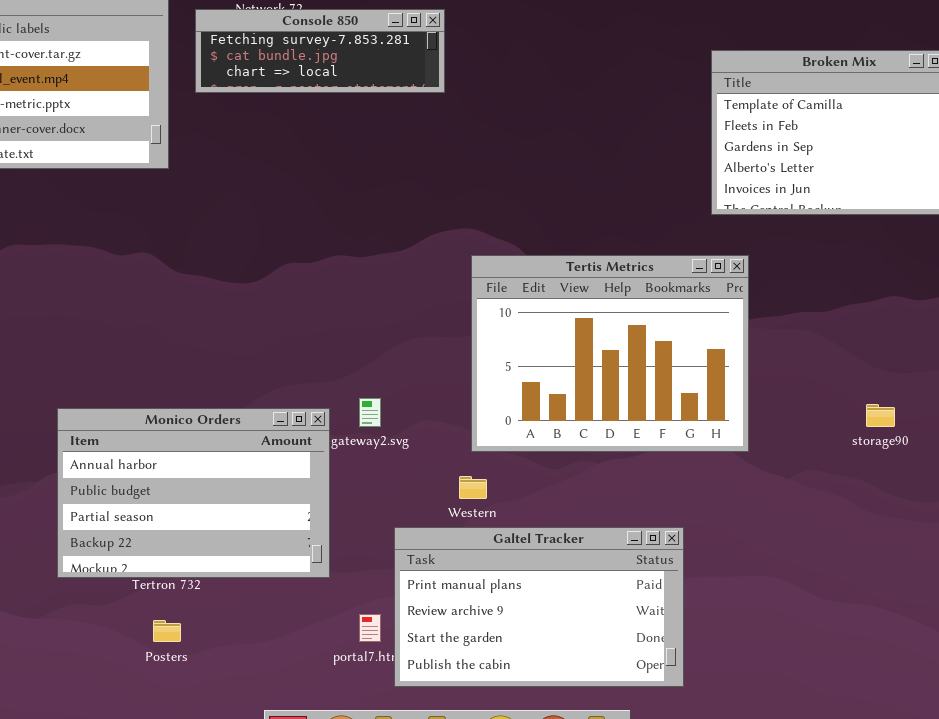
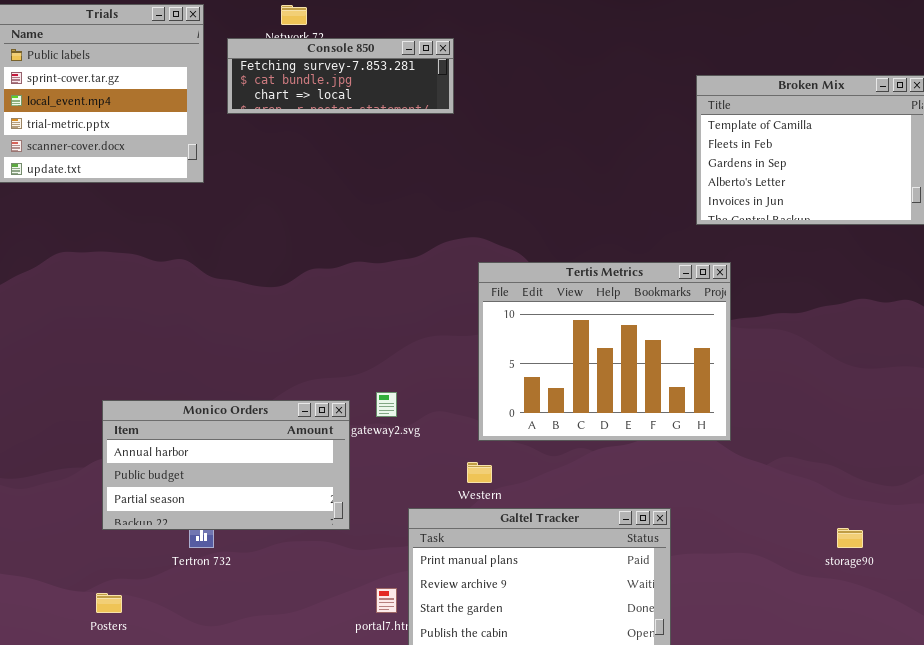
storage90: [866,404,895,427] -> [837,528,863,548], moved
Monico Orders: [57,408,330,578] -> [102,400,350,530], resized
Posters: [153,620,181,642] -> [96,593,122,613], moved

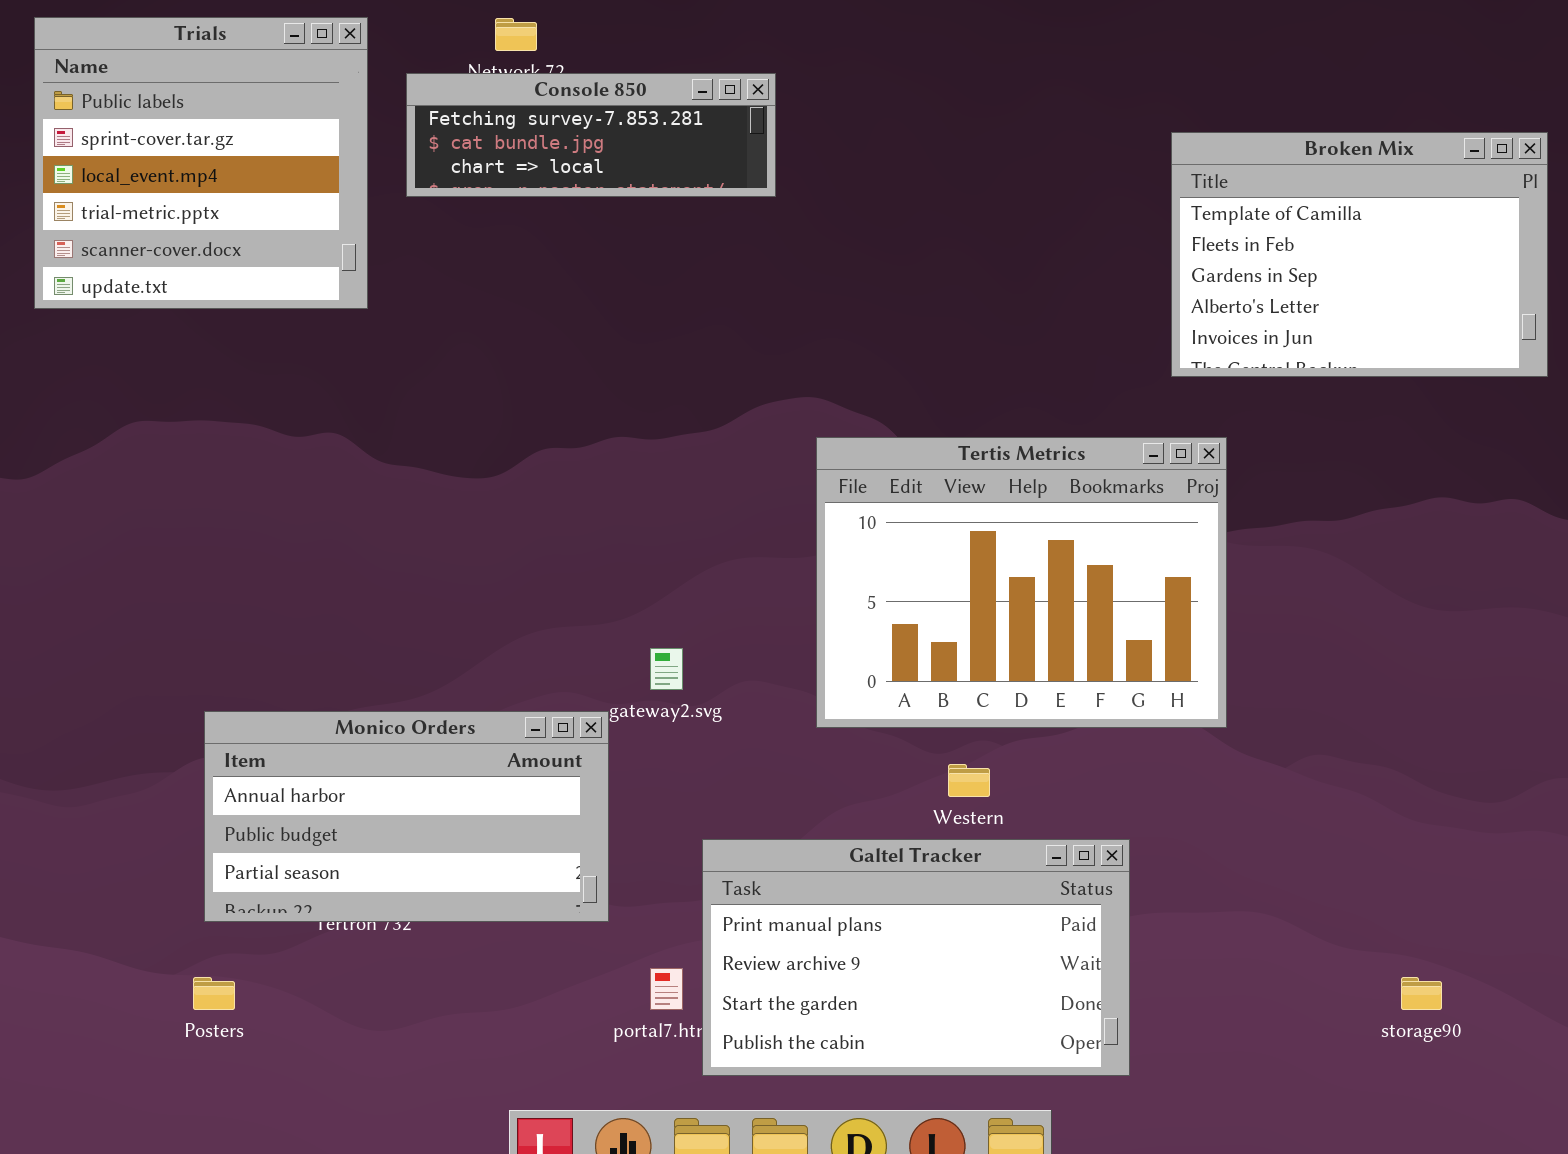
Monico Orders: [102,400,350,530] -> [204,711,609,922], moved
Western: [467,462,492,483] -> [948,764,990,797], moved
storage90: [837,528,863,548] -> [1401,977,1442,1010], moved

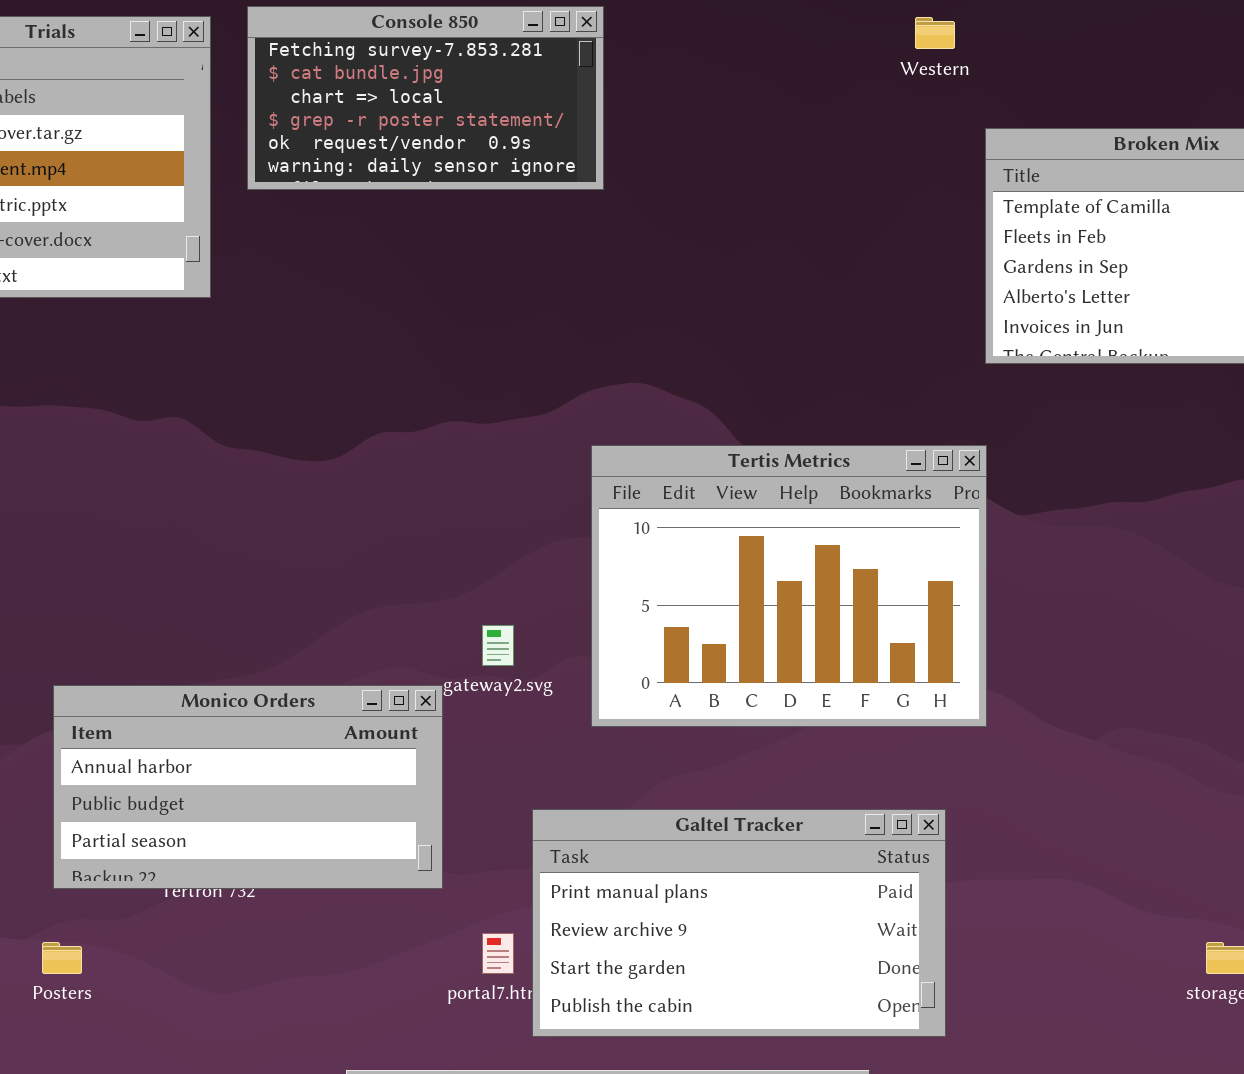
Console 850: [406,73,776,197] -> [247,6,604,190], resized
Tertis Metrics: [816,437,1227,728] -> [591,445,987,727], moved
Western: [948,764,990,797] -> [915,17,955,49], moved

